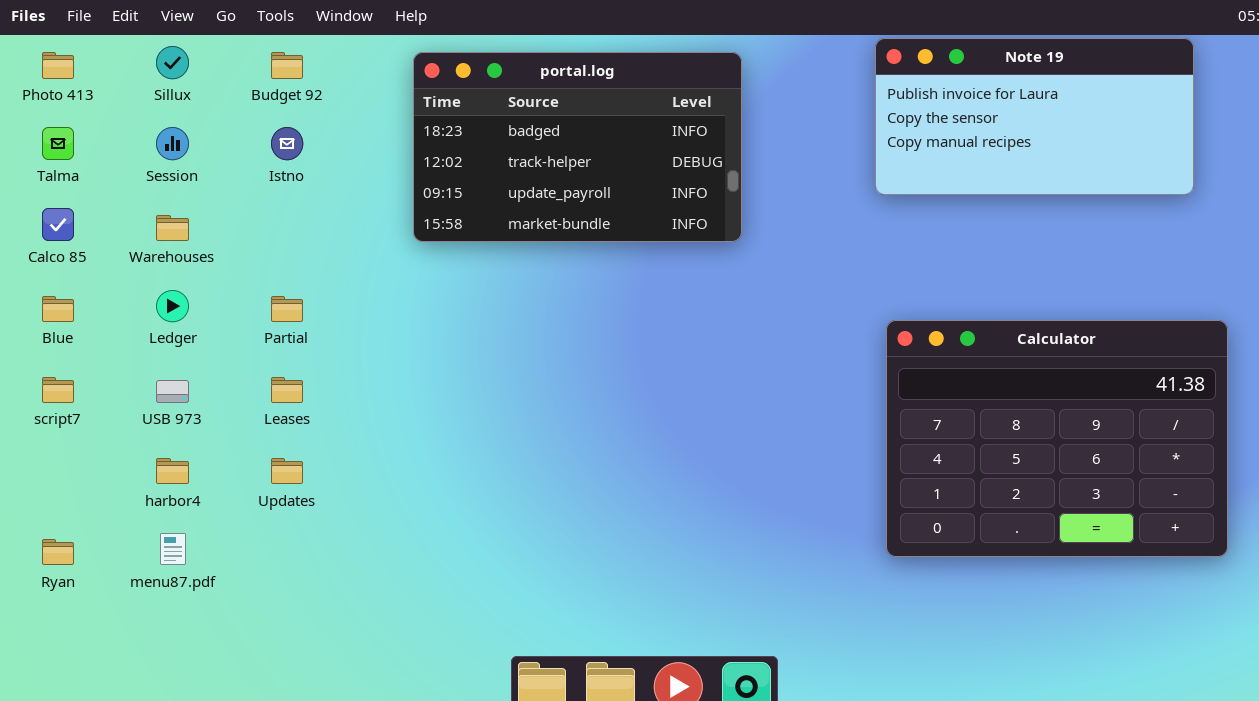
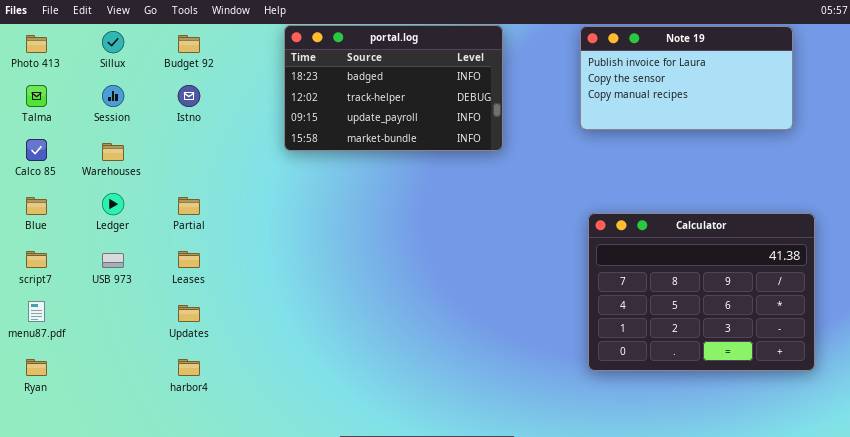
portal.log: [413,52,742,242] -> [284,25,503,151], moved
harbor4: [156,458,189,484] -> [178,359,200,376], moved
menu87.pdf: [160,533,186,565] -> [28,301,45,322], moved

